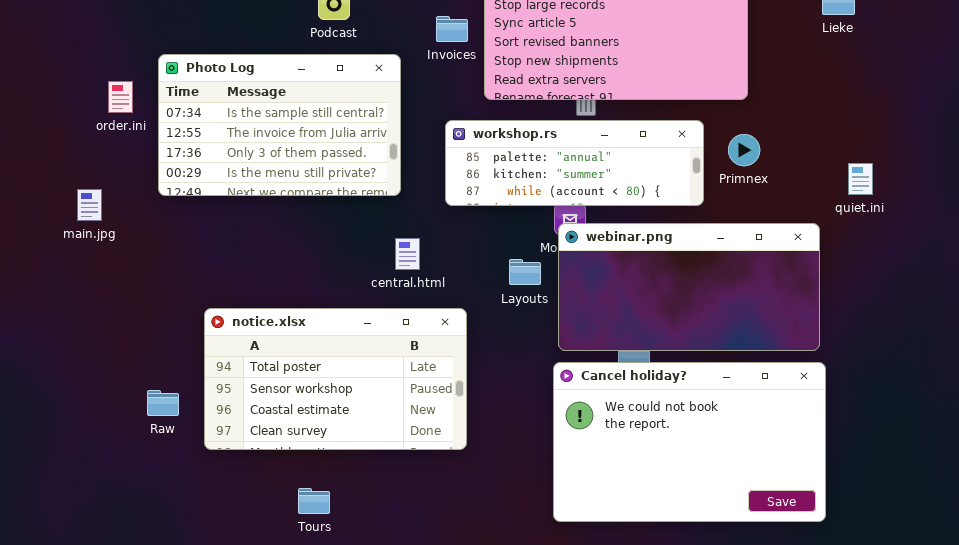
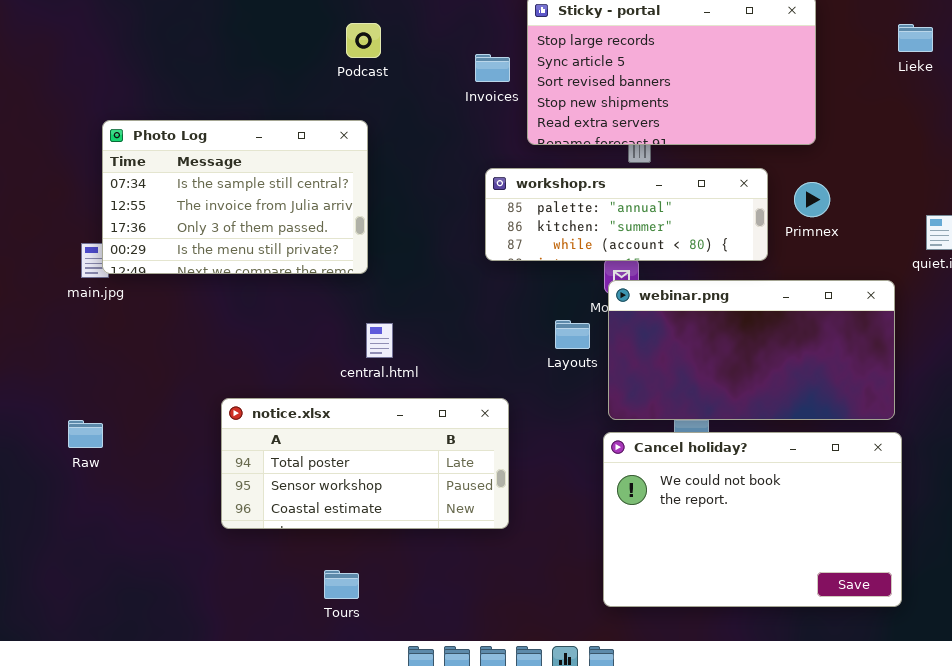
Photo Log: [158,54,401,196] -> [102,120,368,274], moved
central.html: [395,238,420,270] -> [366,323,393,358], moved
notice.xlsx: [204,308,467,450] -> [221,398,509,529], resized
Raw: [147,390,179,416] -> [68,420,103,448], moved

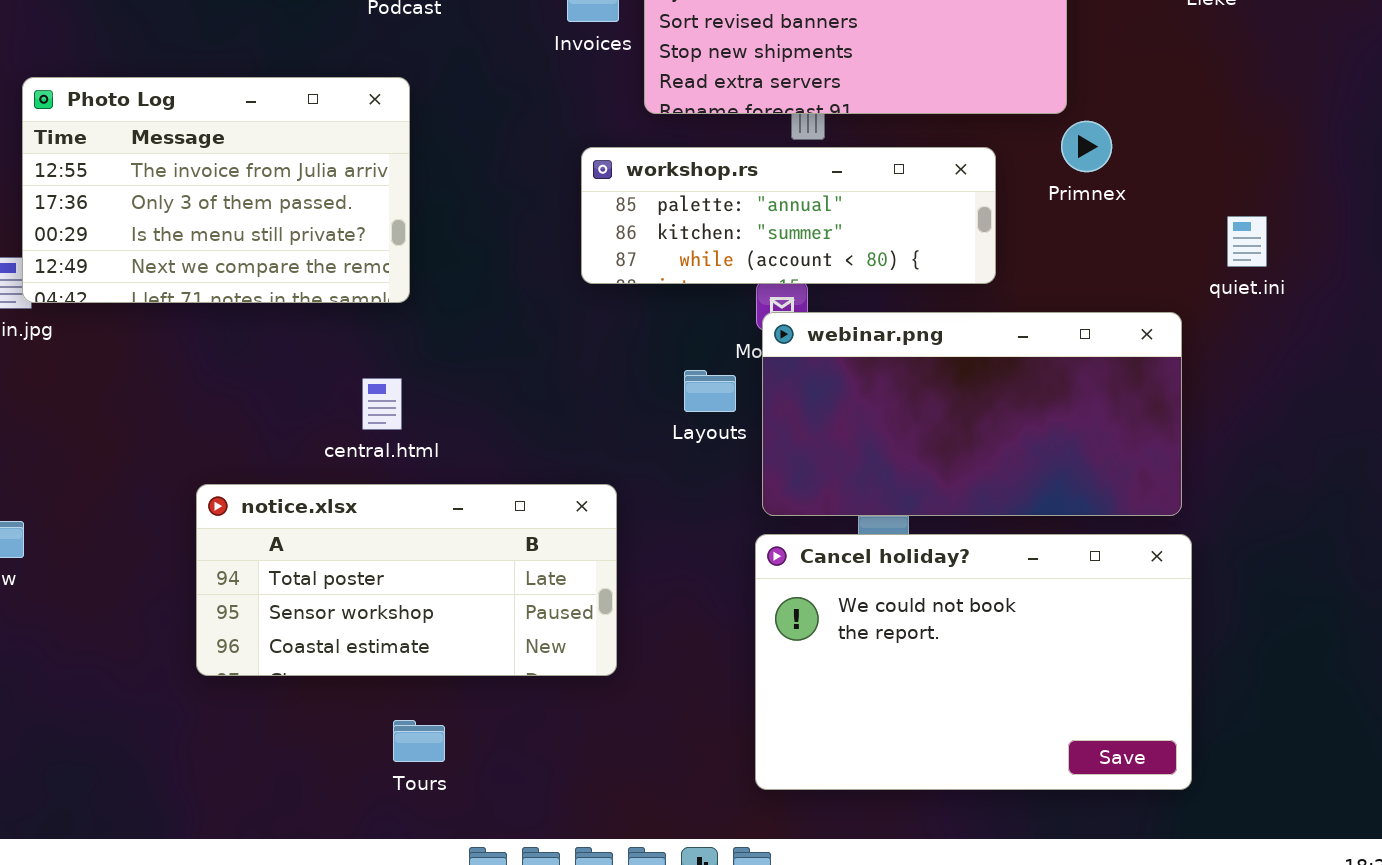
Photo Log: [102,120,368,274] -> [22,77,410,303], scrolled down 1 row
Primnex: [794,182,830,217] -> [1061,121,1112,172], moved
central.html: [366,323,393,358] -> [362,378,402,430], moved
Tours: [324,570,359,599] -> [393,720,445,762], moved

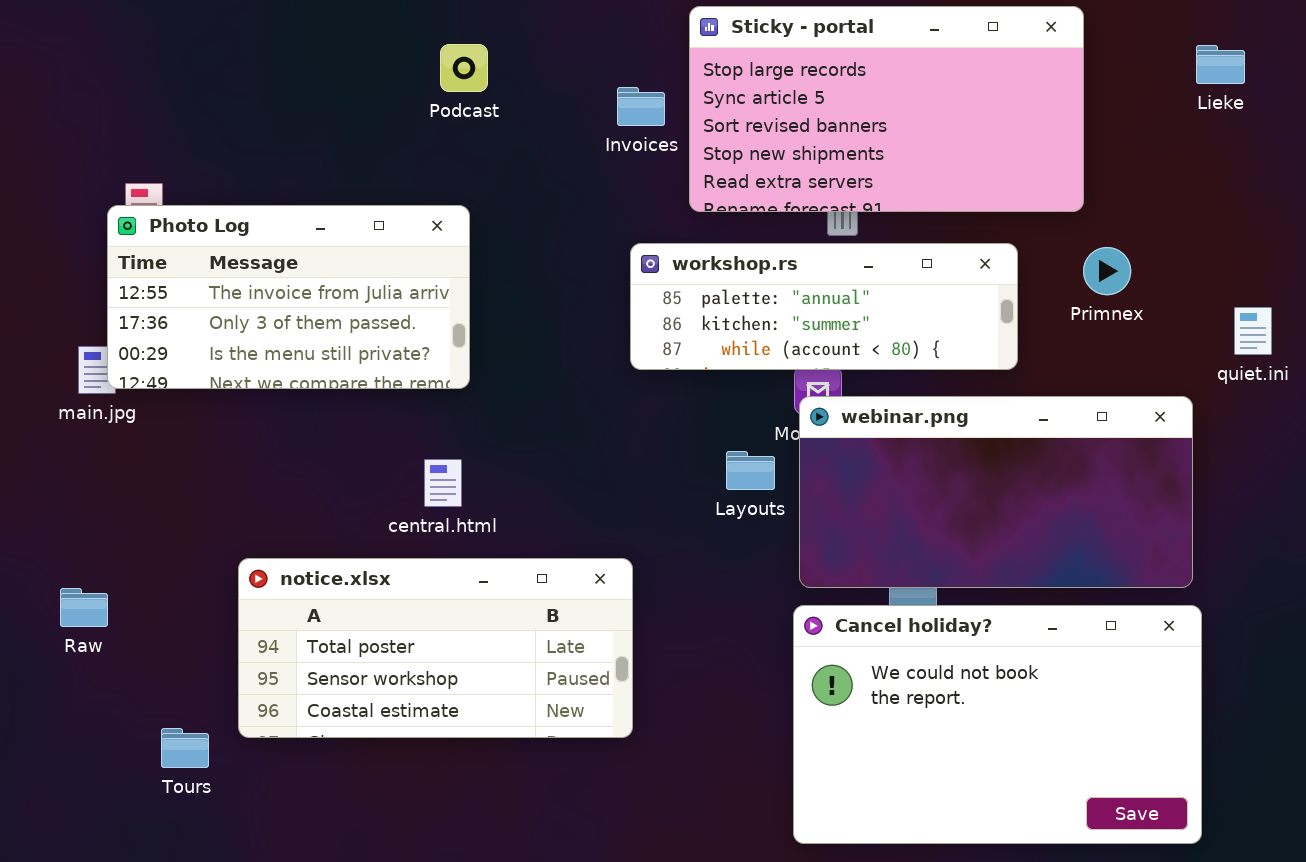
Photo Log: [22,77,410,303] -> [107,205,470,389], resized
Primnex: [1061,121,1112,172] -> [1083,247,1131,295], moved
notice.xlsx: [196,484,617,676] -> [238,558,633,738], moved
Tours: [393,720,445,762] -> [161,728,209,768], moved

